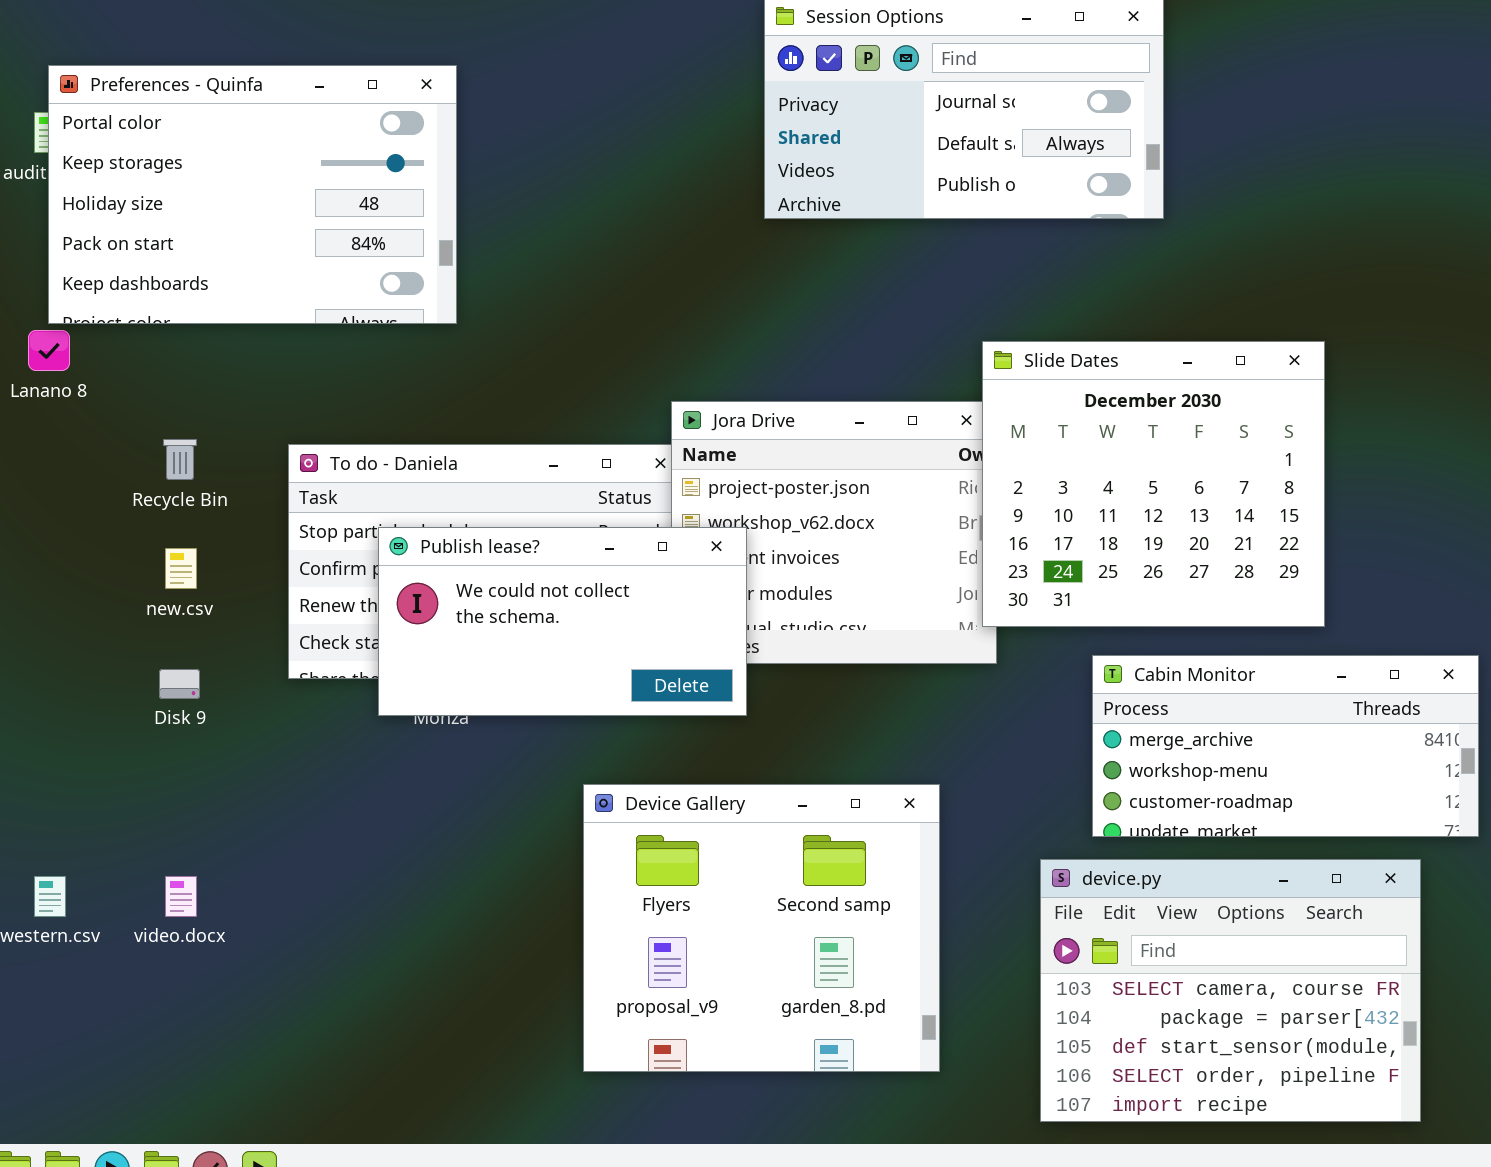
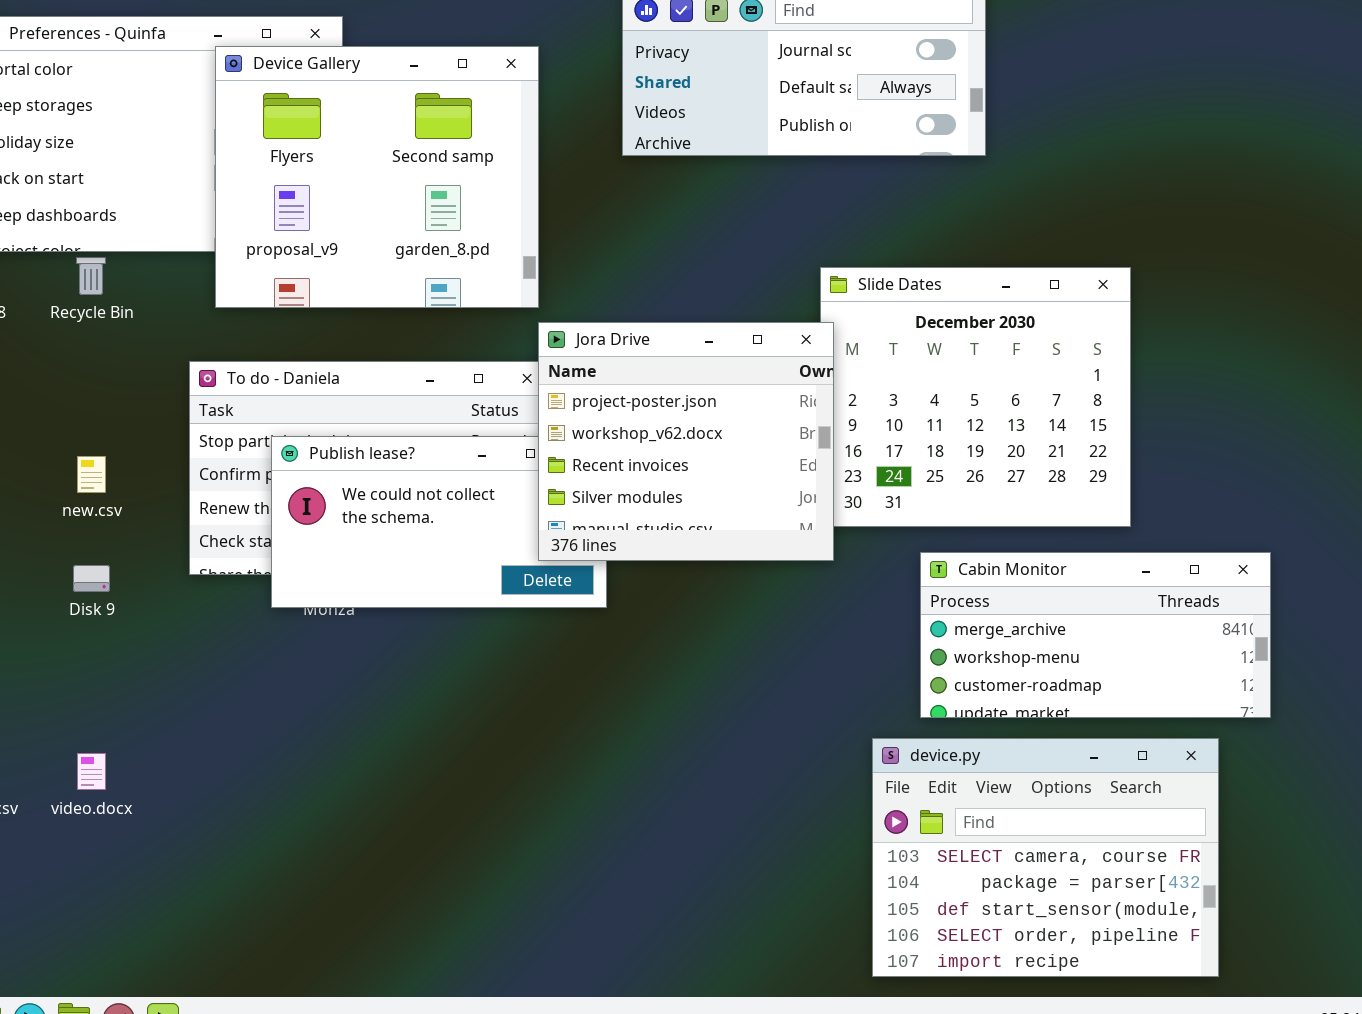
Jora Drive: [671,401,997,664] -> [538,322,834,561], raised
Recycle Bin: [163,439,197,480] -> [76,257,106,295], moved
Device Gallery: [583,784,940,1072] -> [215,46,539,308], moved

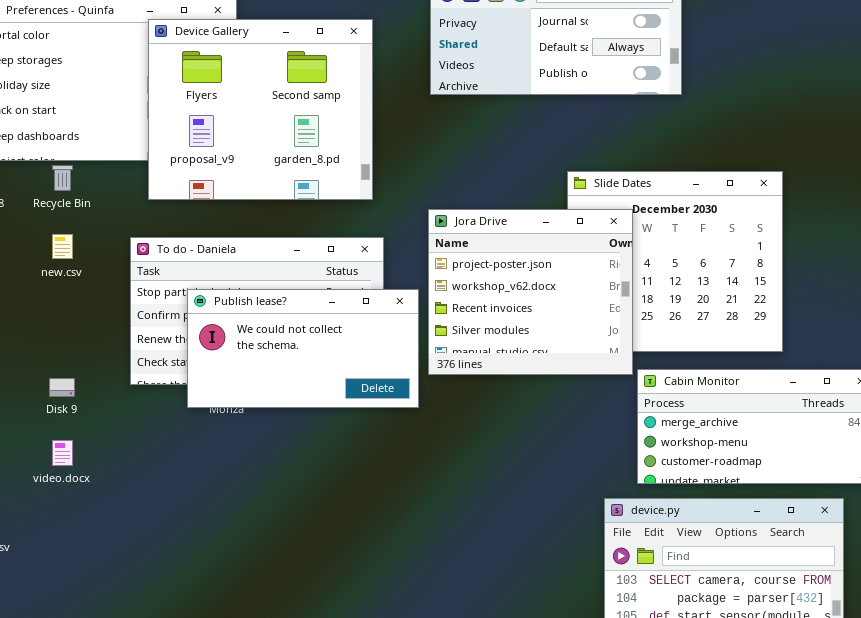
Jora Drive: [538,322,834,561] -> [428,209,633,375], moved
new.csv: [77,456,106,493] -> [52,234,73,259], moved
video.docx: [77,753,106,790] -> [52,440,73,466], moved

